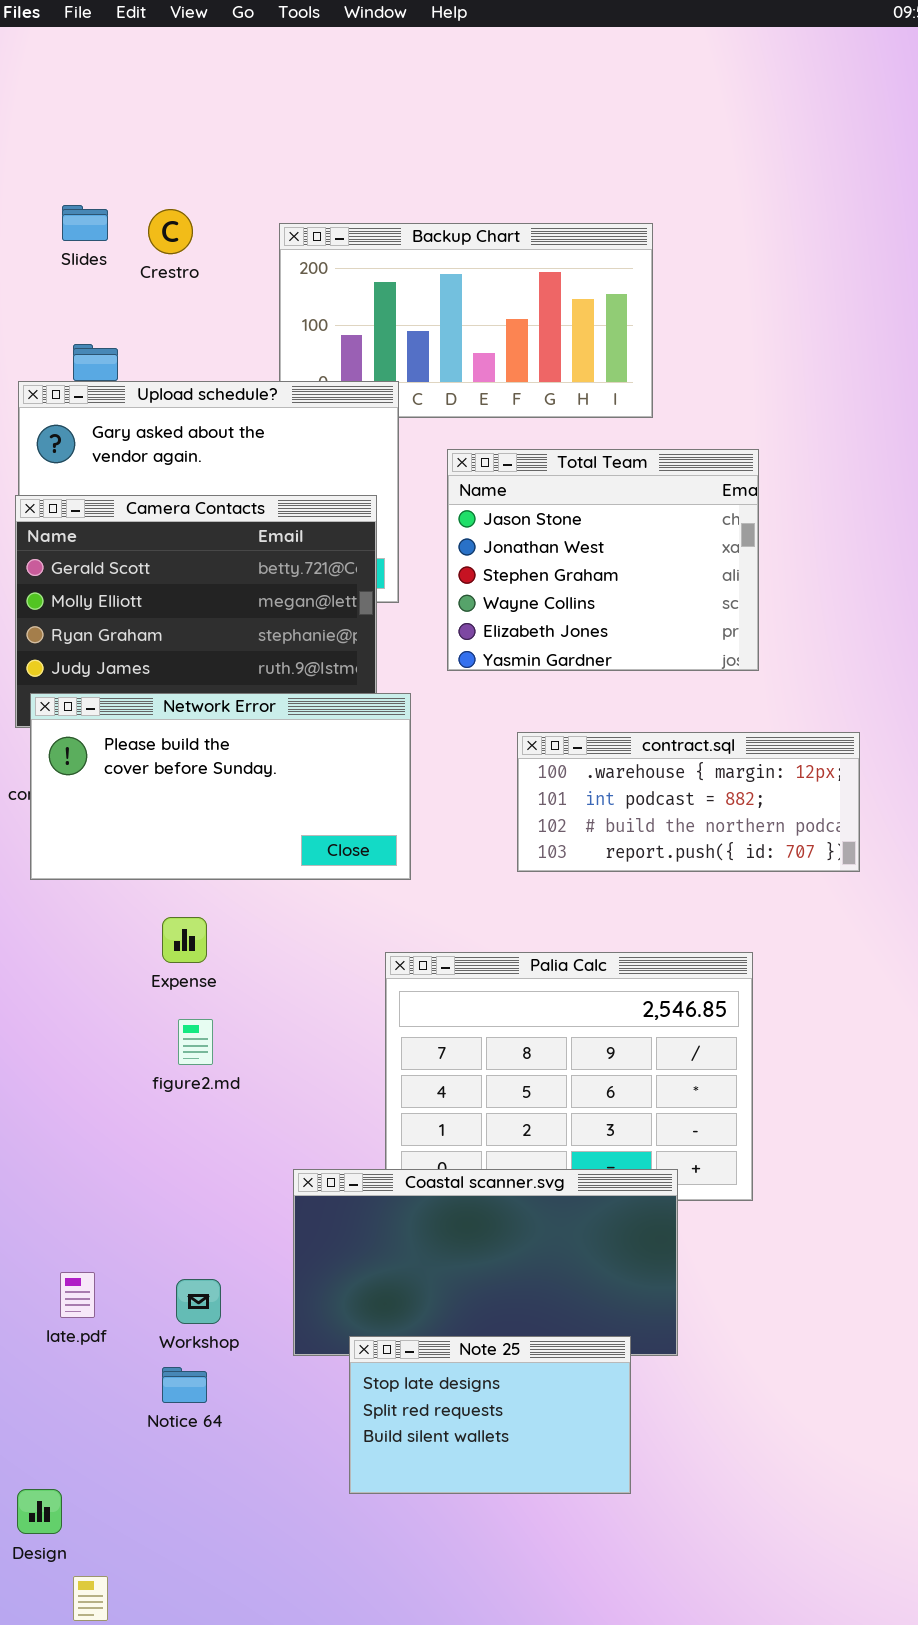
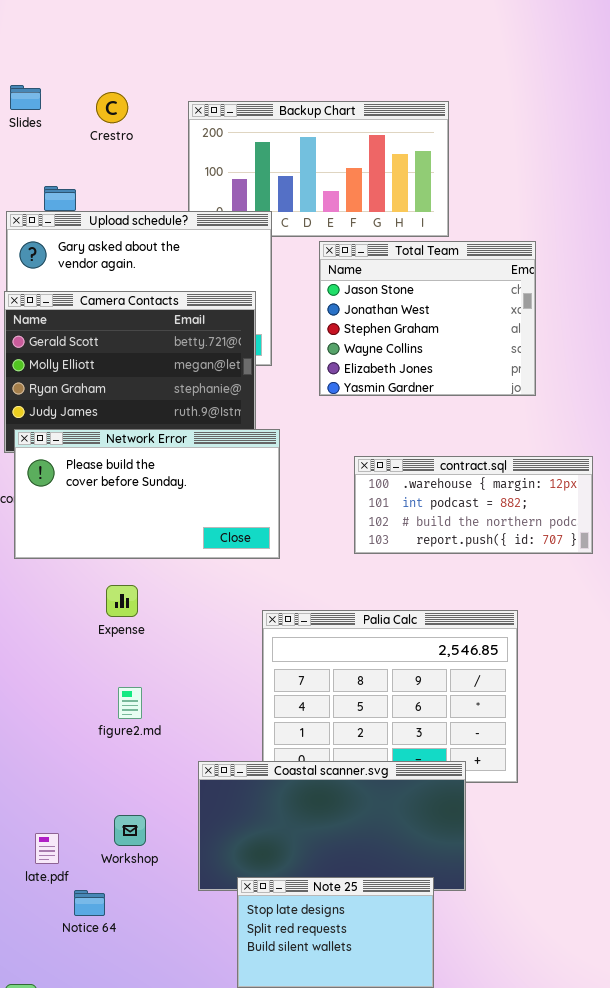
Slides: [62,205,108,241] -> [10,85,41,110], moved
Total Team: [447,449,759,671] -> [319,241,536,396], moved
figure2.md: [178,1019,213,1065] -> [118,687,142,719], moved
Workshop: [176,1279,221,1324] -> [114,815,146,846], moved
Notice 64: [162,1367,207,1403] -> [74,890,105,916], moved

